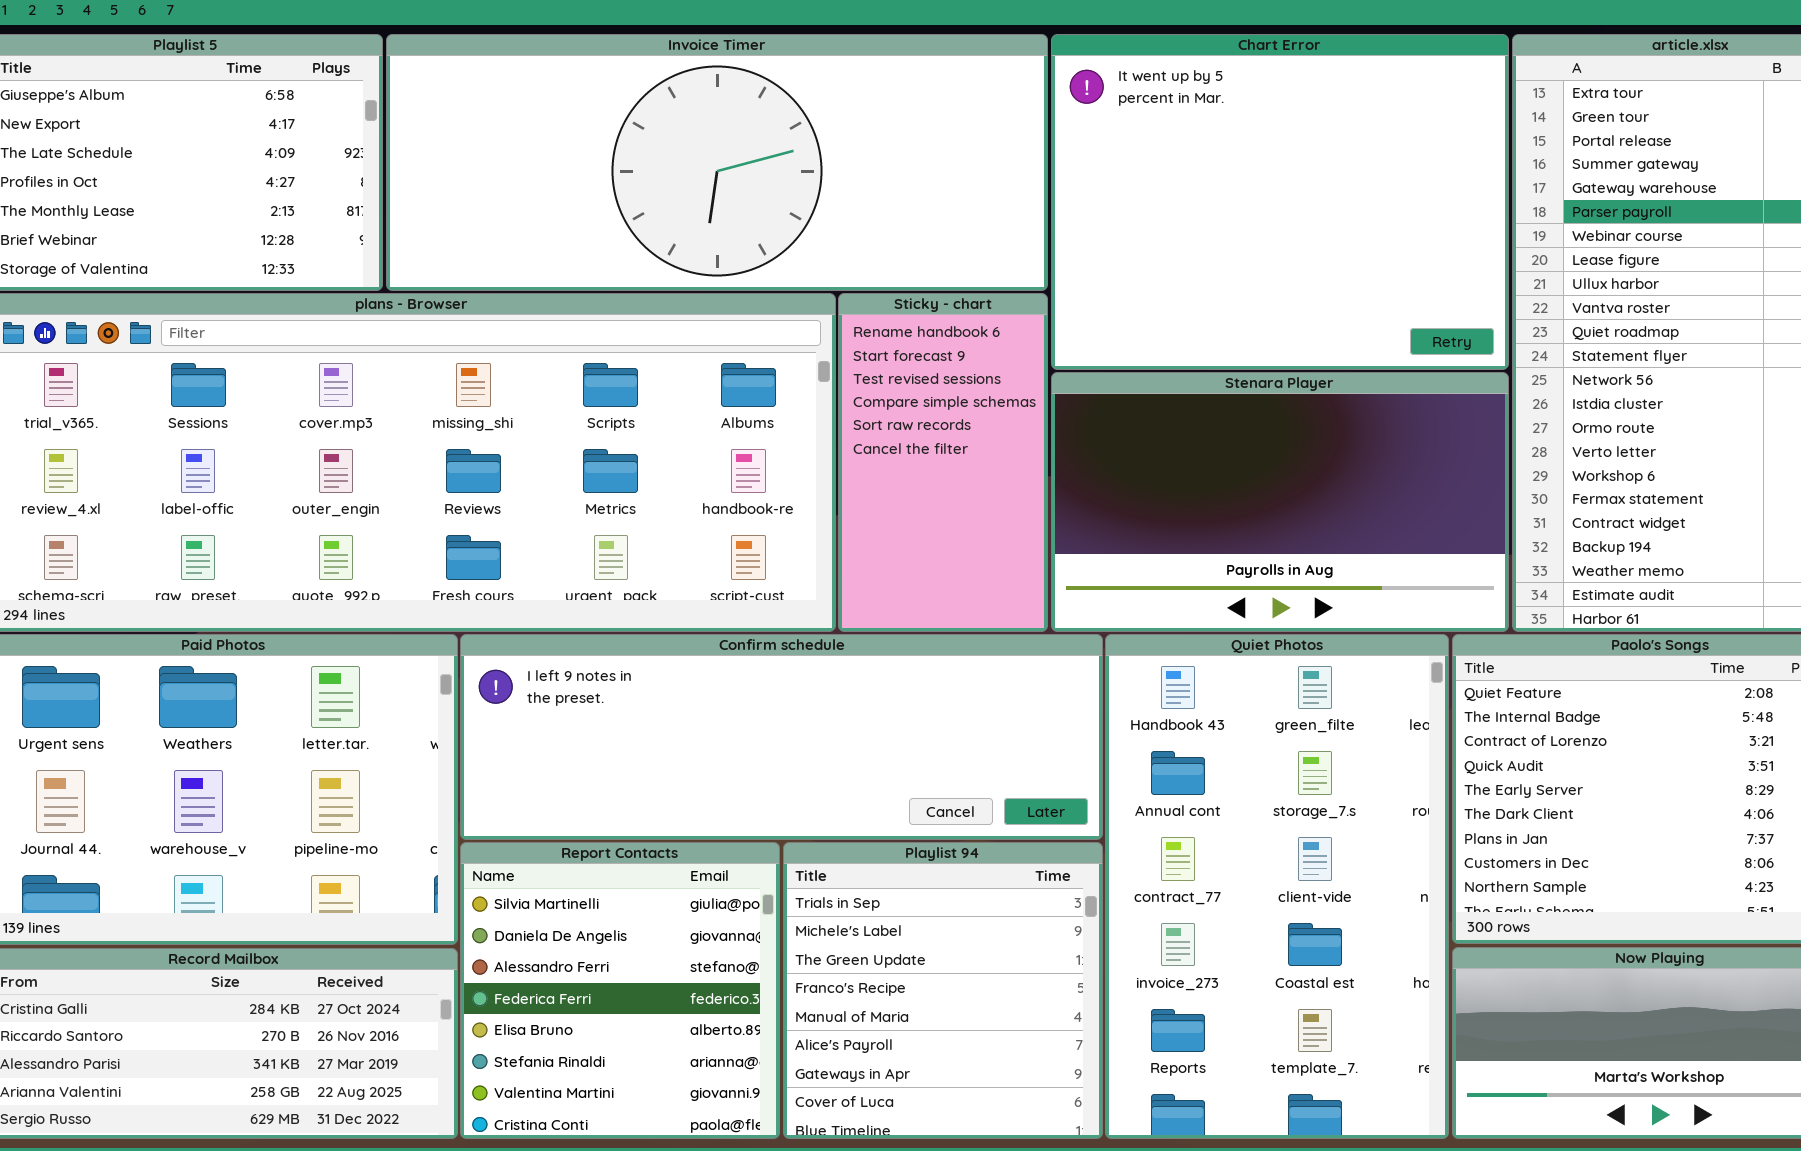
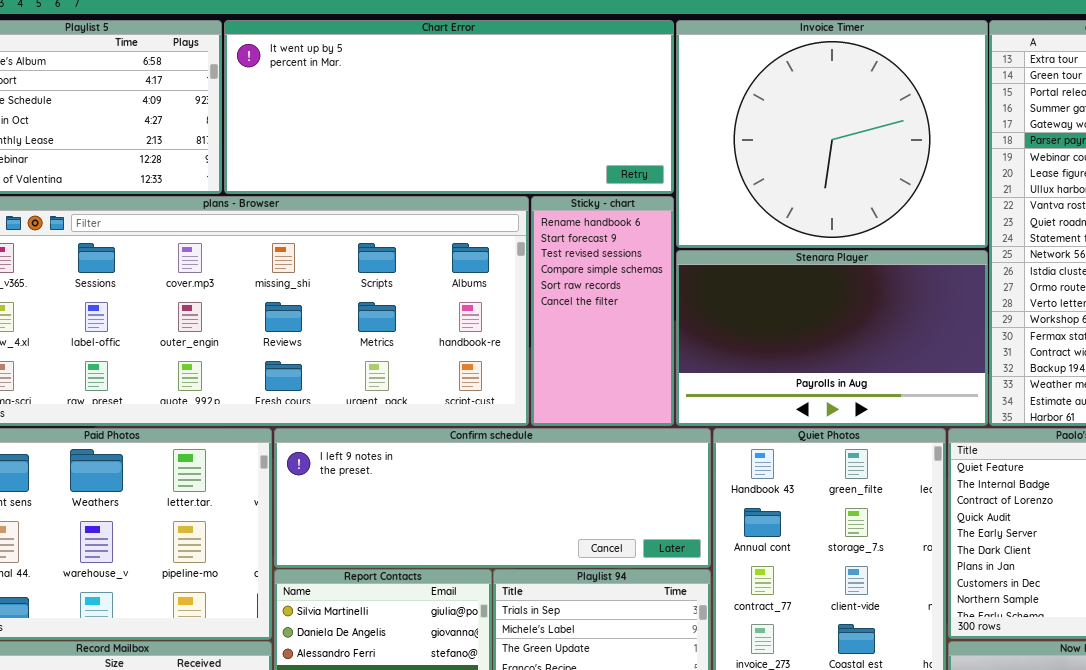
Invoice Timer: [386,34,1048,291] -> [676,20,988,248], moved, resized
Chart Error: [1051,34,1509,370] -> [224,20,674,194], moved, resized

